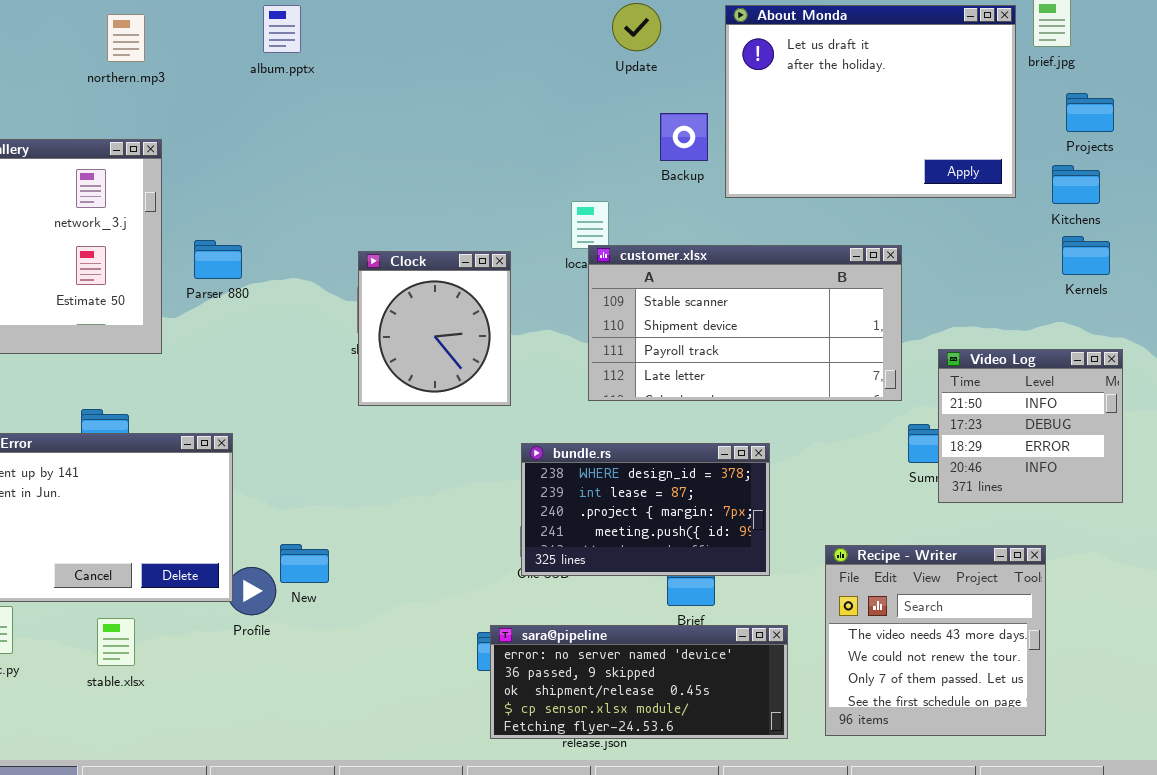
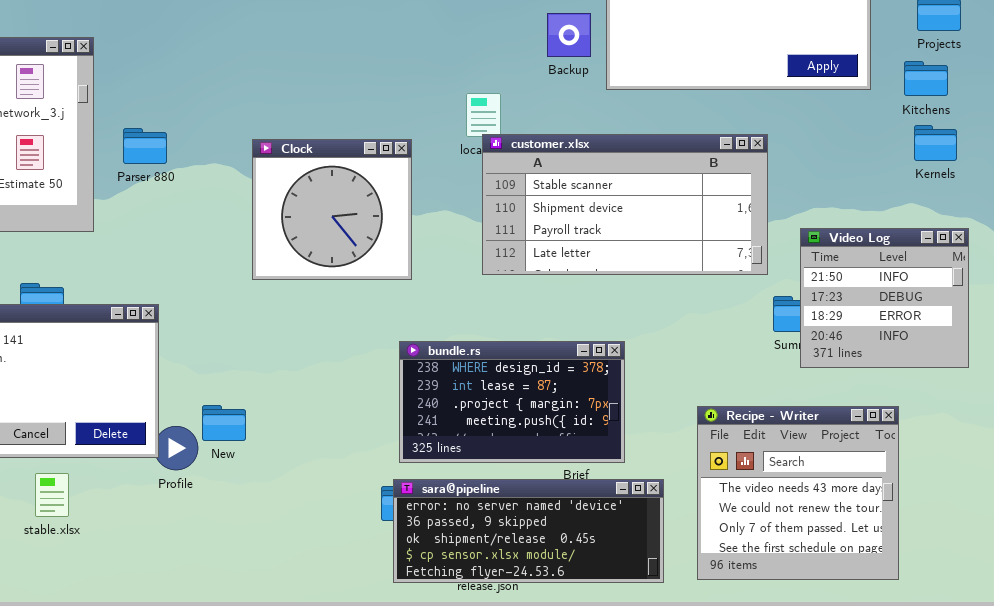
Clock: [358,251,511,406] -> [252,139,412,280], resized
bundle.rs: [521,443,770,576] -> [399,341,625,463], moved

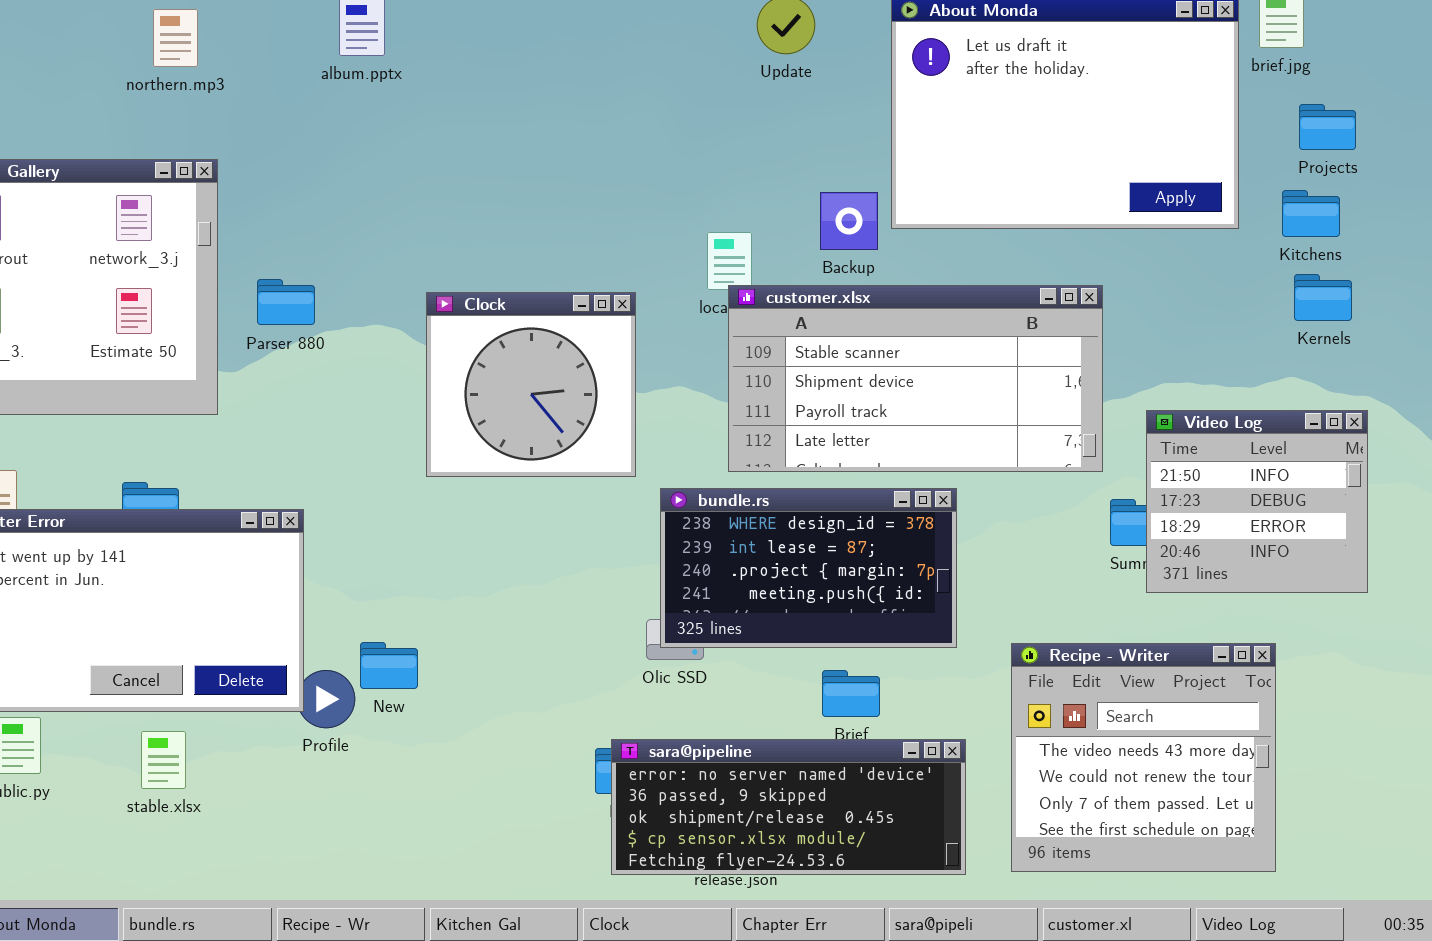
Backup: [547,13,591,57] -> [820,192,878,250], moved
bundle.rs: [399,341,625,463] -> [660,488,957,648], moved

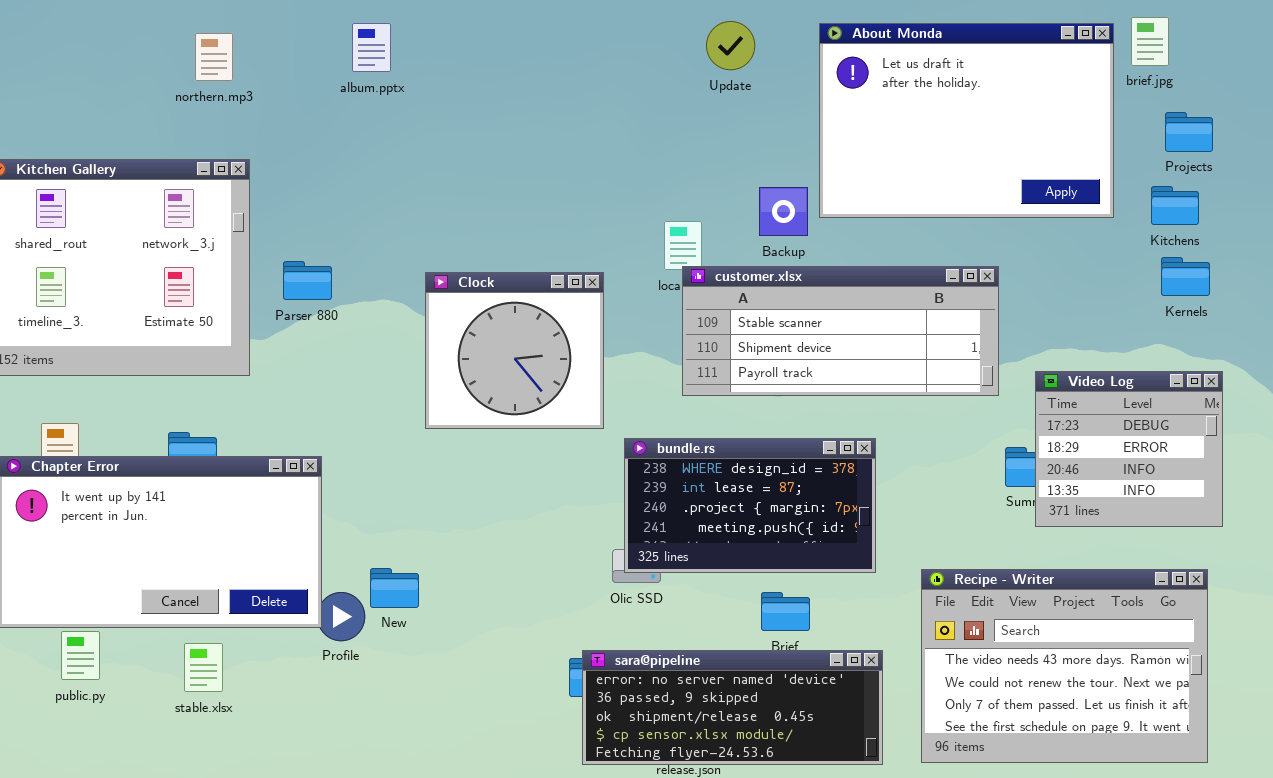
customer.xlsx: [728,285,1103,472] -> [682,266,999,396], resized
Video Log: [1146,410,1368,593] -> [1035,371,1223,527], scrolled down 1 row
Recipe - Writer: [1011,643,1276,872] -> [921,569,1208,763], resized

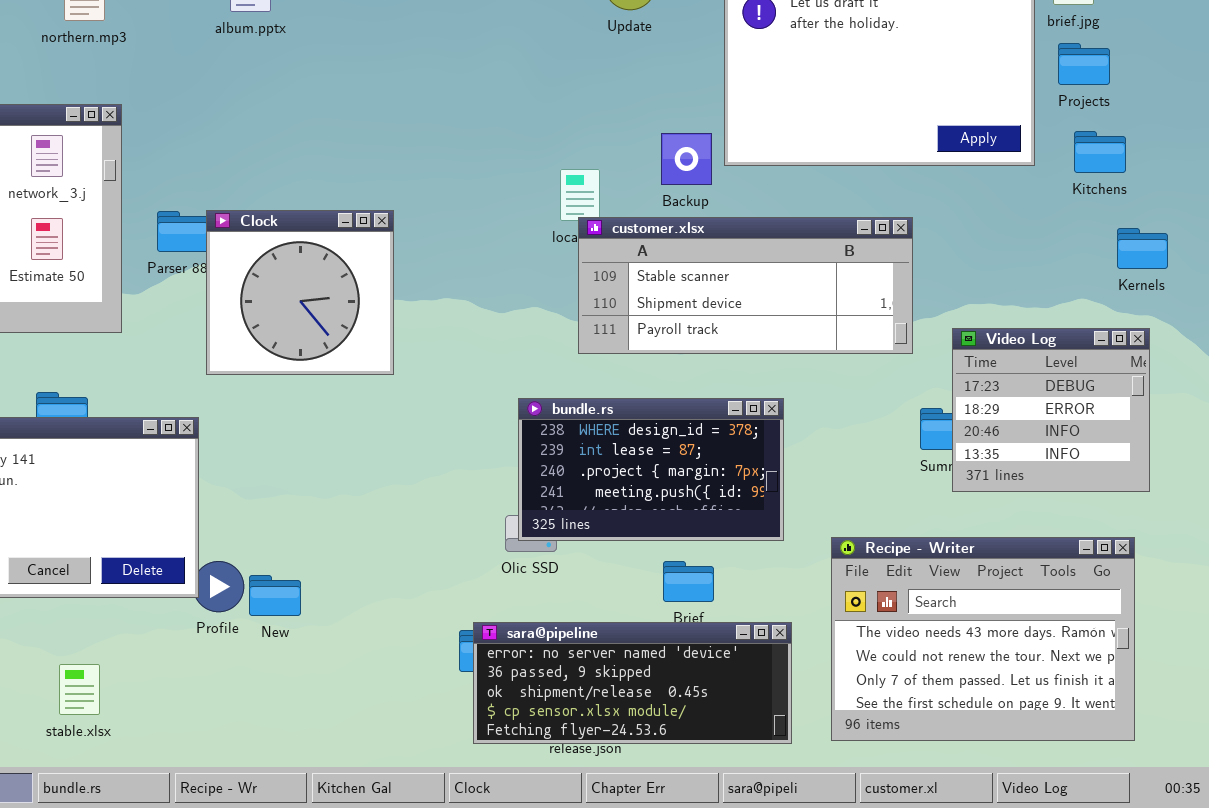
Projects: [1165,112,1213,152] -> [1058,43,1110,85], moved
Kernels: [1161,257,1210,296] -> [1117,228,1168,269], moved
Clock: [425,272,604,429] -> [206,210,394,375], moved
New: [370,568,419,608] -> [249,575,301,616], moved
stable.xlsx: [184,643,223,692] -> [59,664,100,715], moved

